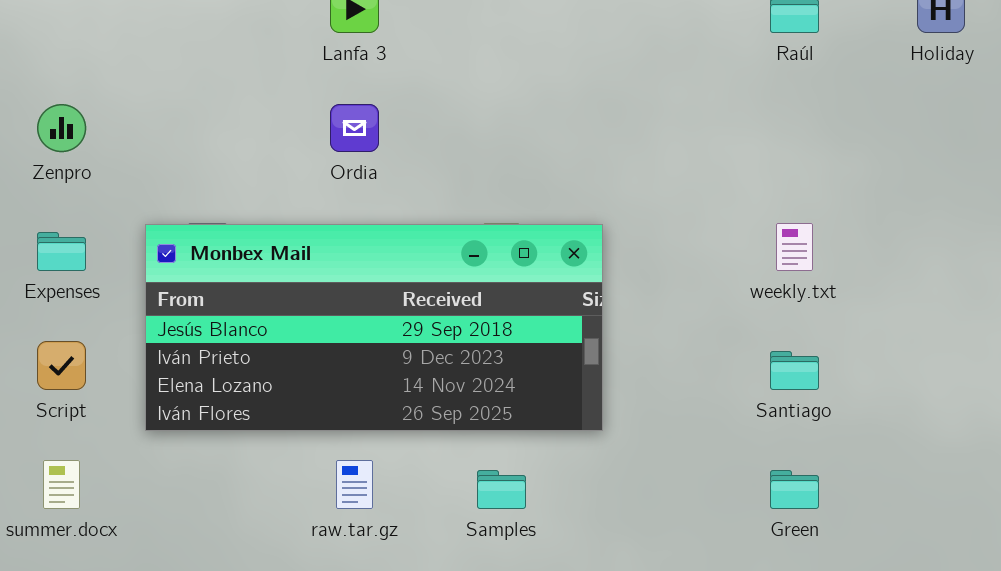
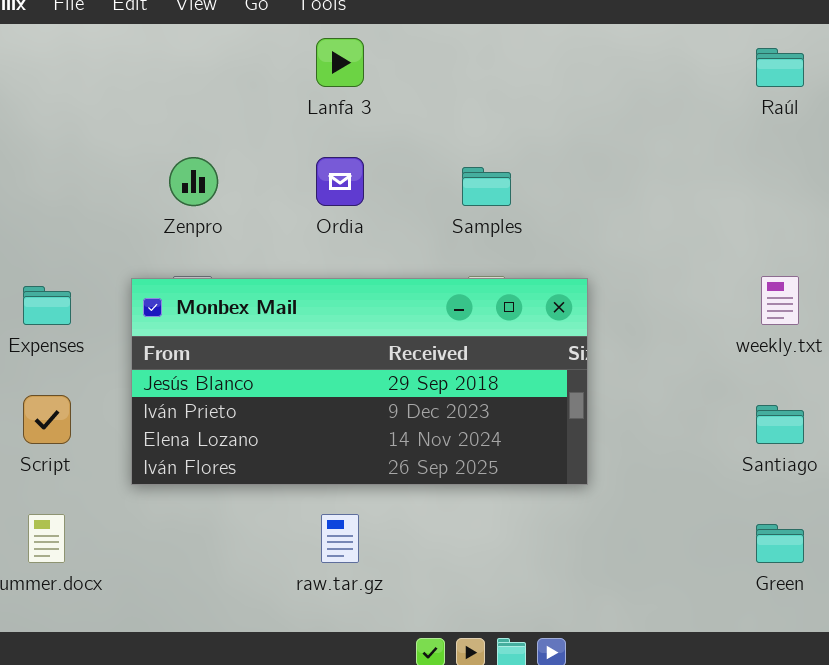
Zenpro: [37,104,86,152] -> [169,157,218,206], moved
Samples: [477,470,526,509] -> [462,167,511,206], moved

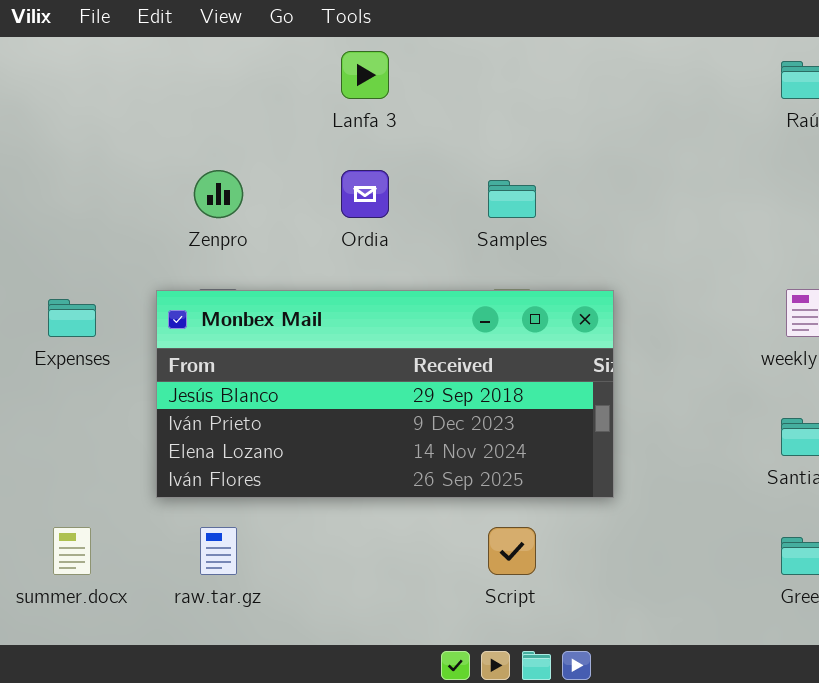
Script: [23,395,71,444] -> [488,527,536,575], moved
raw.tar.gz: [321,514,359,563] -> [200,527,237,575], moved

